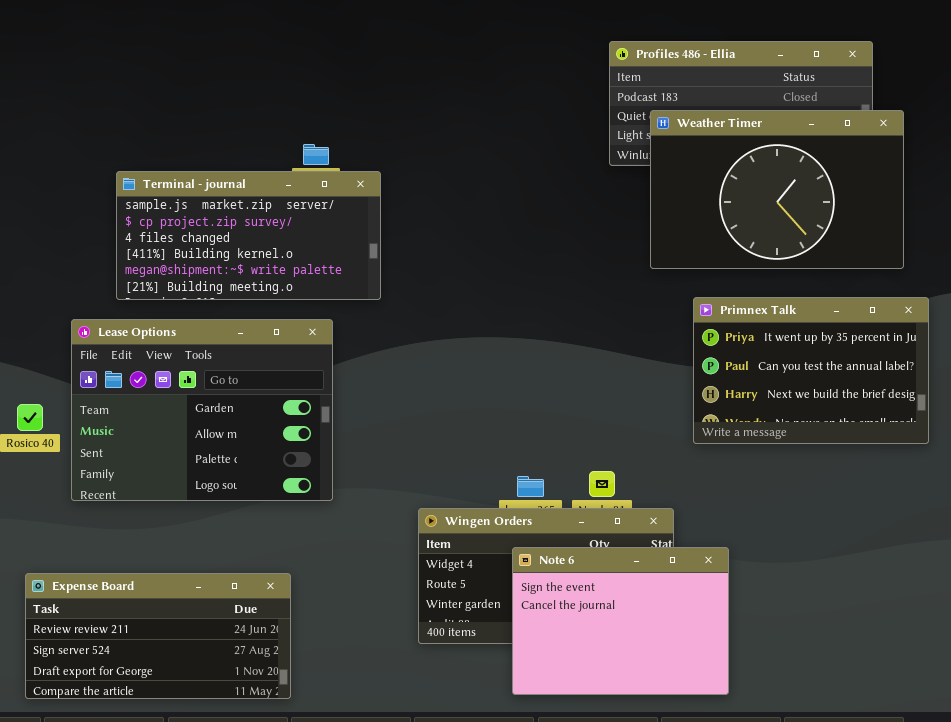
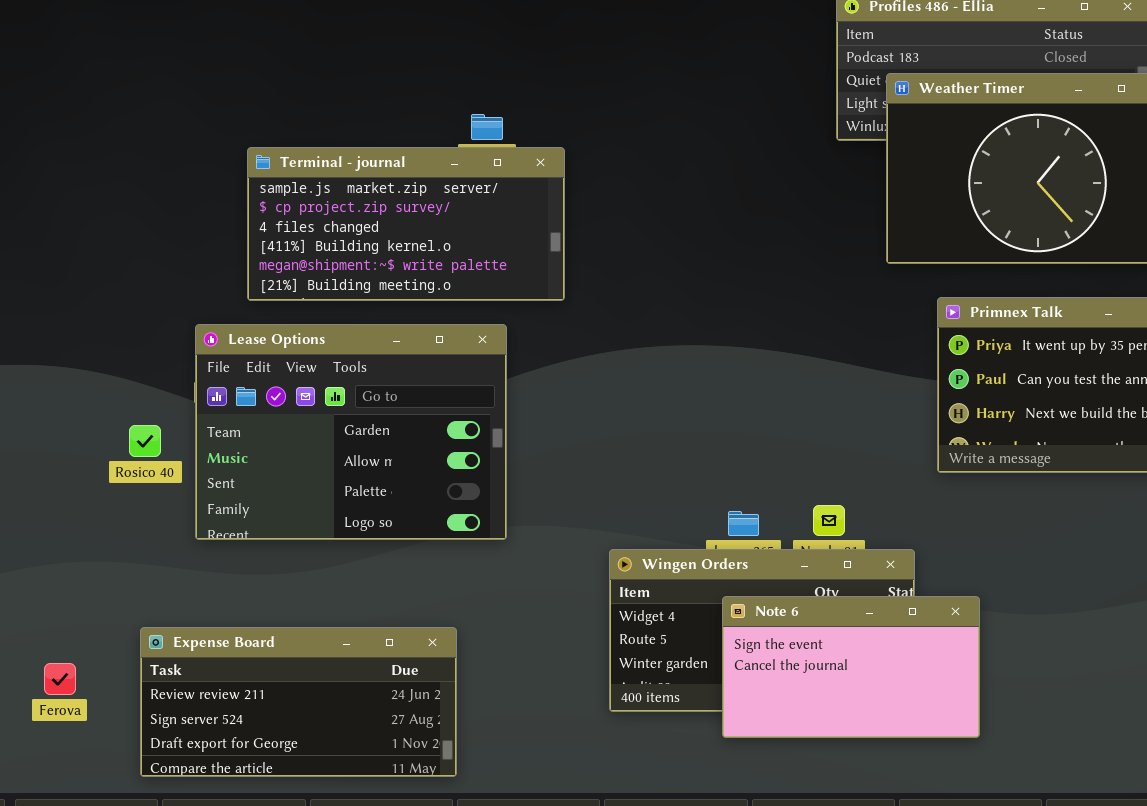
Note 6: [512,547,729,695] -> [722,596,980,738], resized

